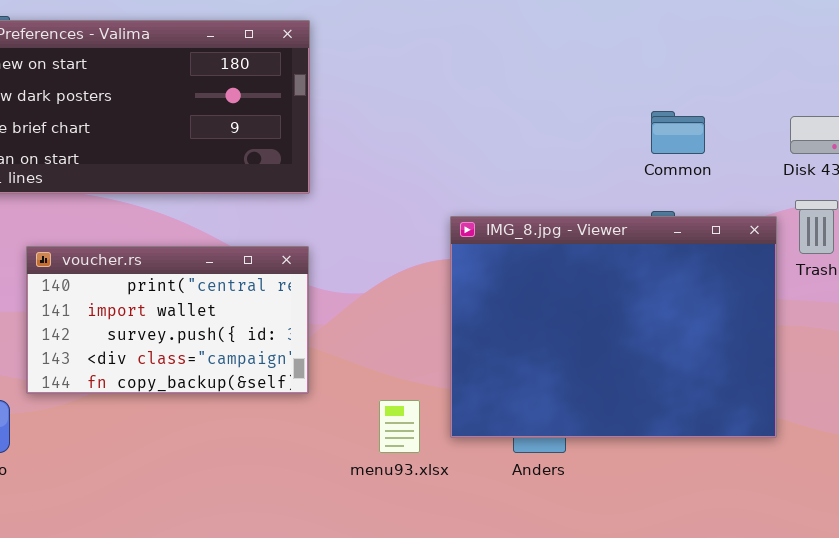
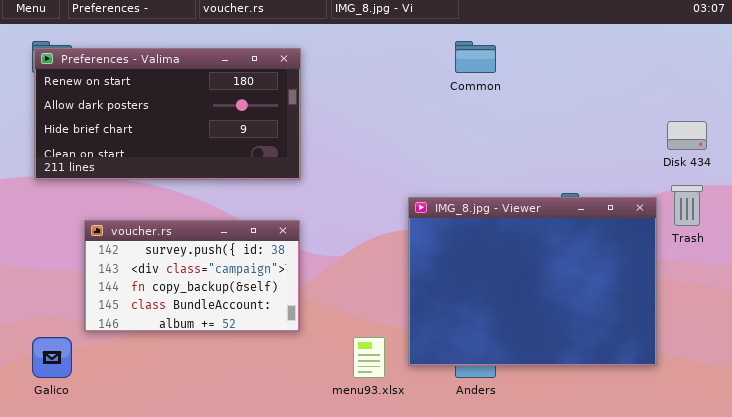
Common: [651,111,705,154] -> [455,41,496,73], moved
voucher.rs: [26,246,309,394] -> [84,220,300,332], scrolled down 2 rows

